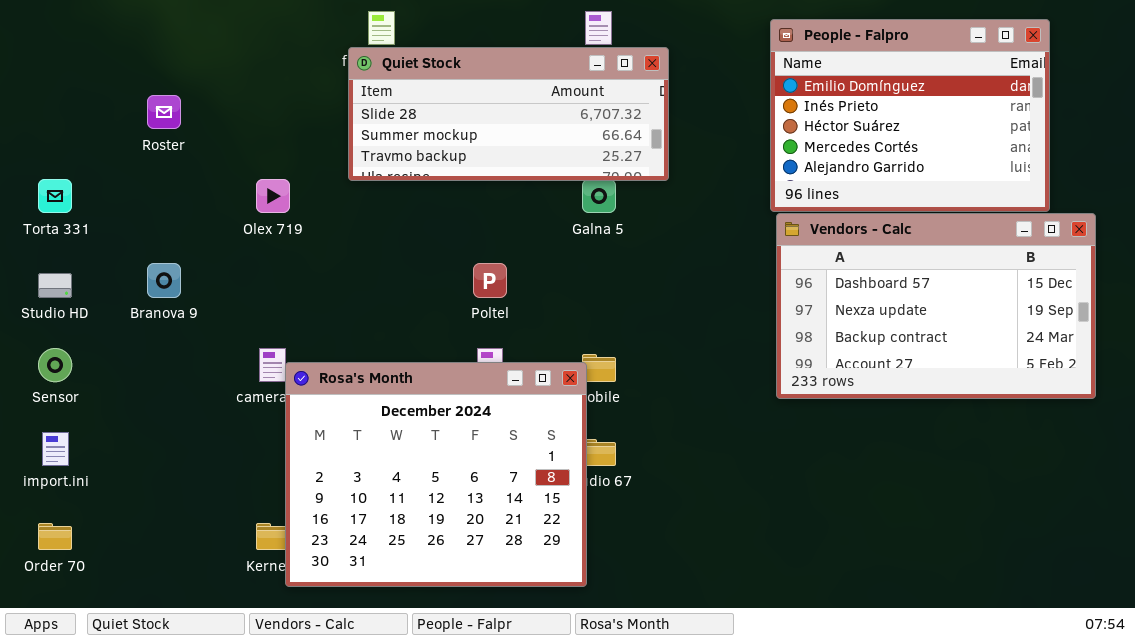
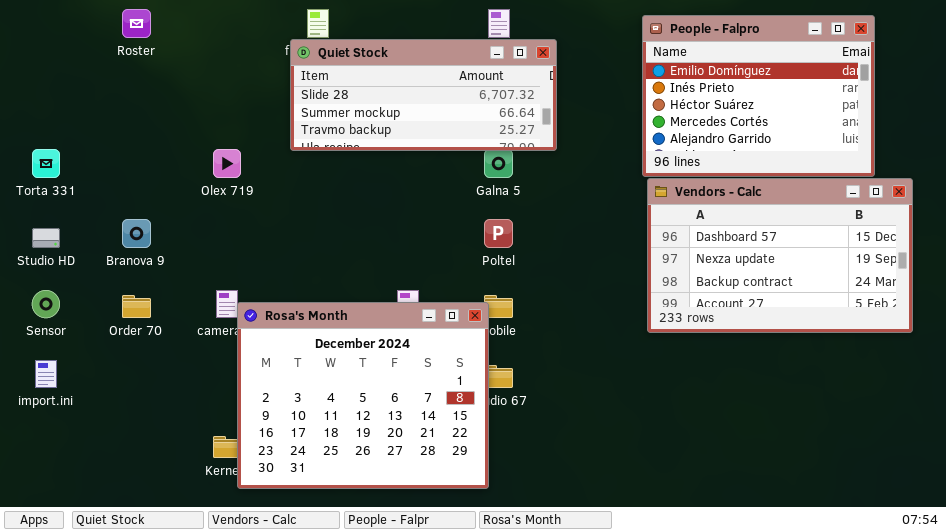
Roster: [147,95,181,129] -> [122,9,151,38], moved
Poltel: [473,263,507,298] -> [484,219,513,248], moved
Order 70: [38,523,72,550] -> [122,295,151,318], moved

